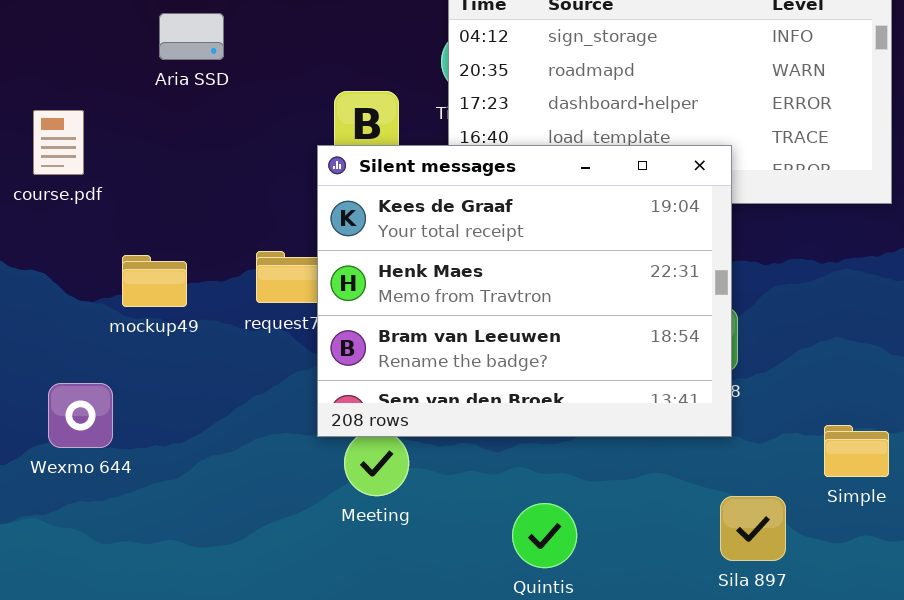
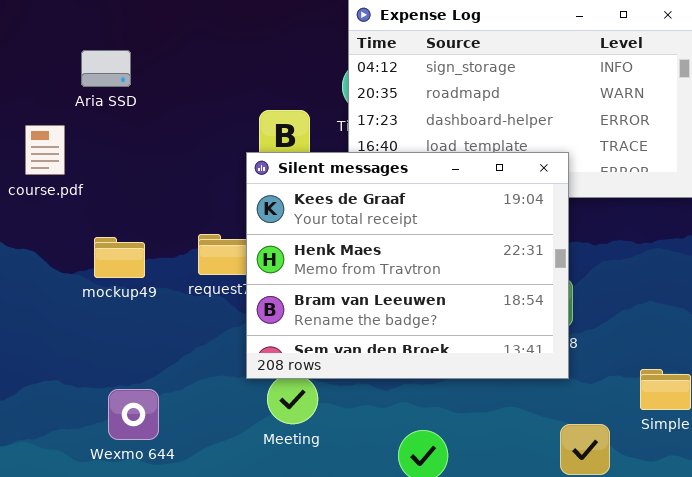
Aria SSD: [159,13,224,60] -> [81,50,131,87], moved
Wexmo 644: [48,383,113,448] -> [108,389,159,440], moved

